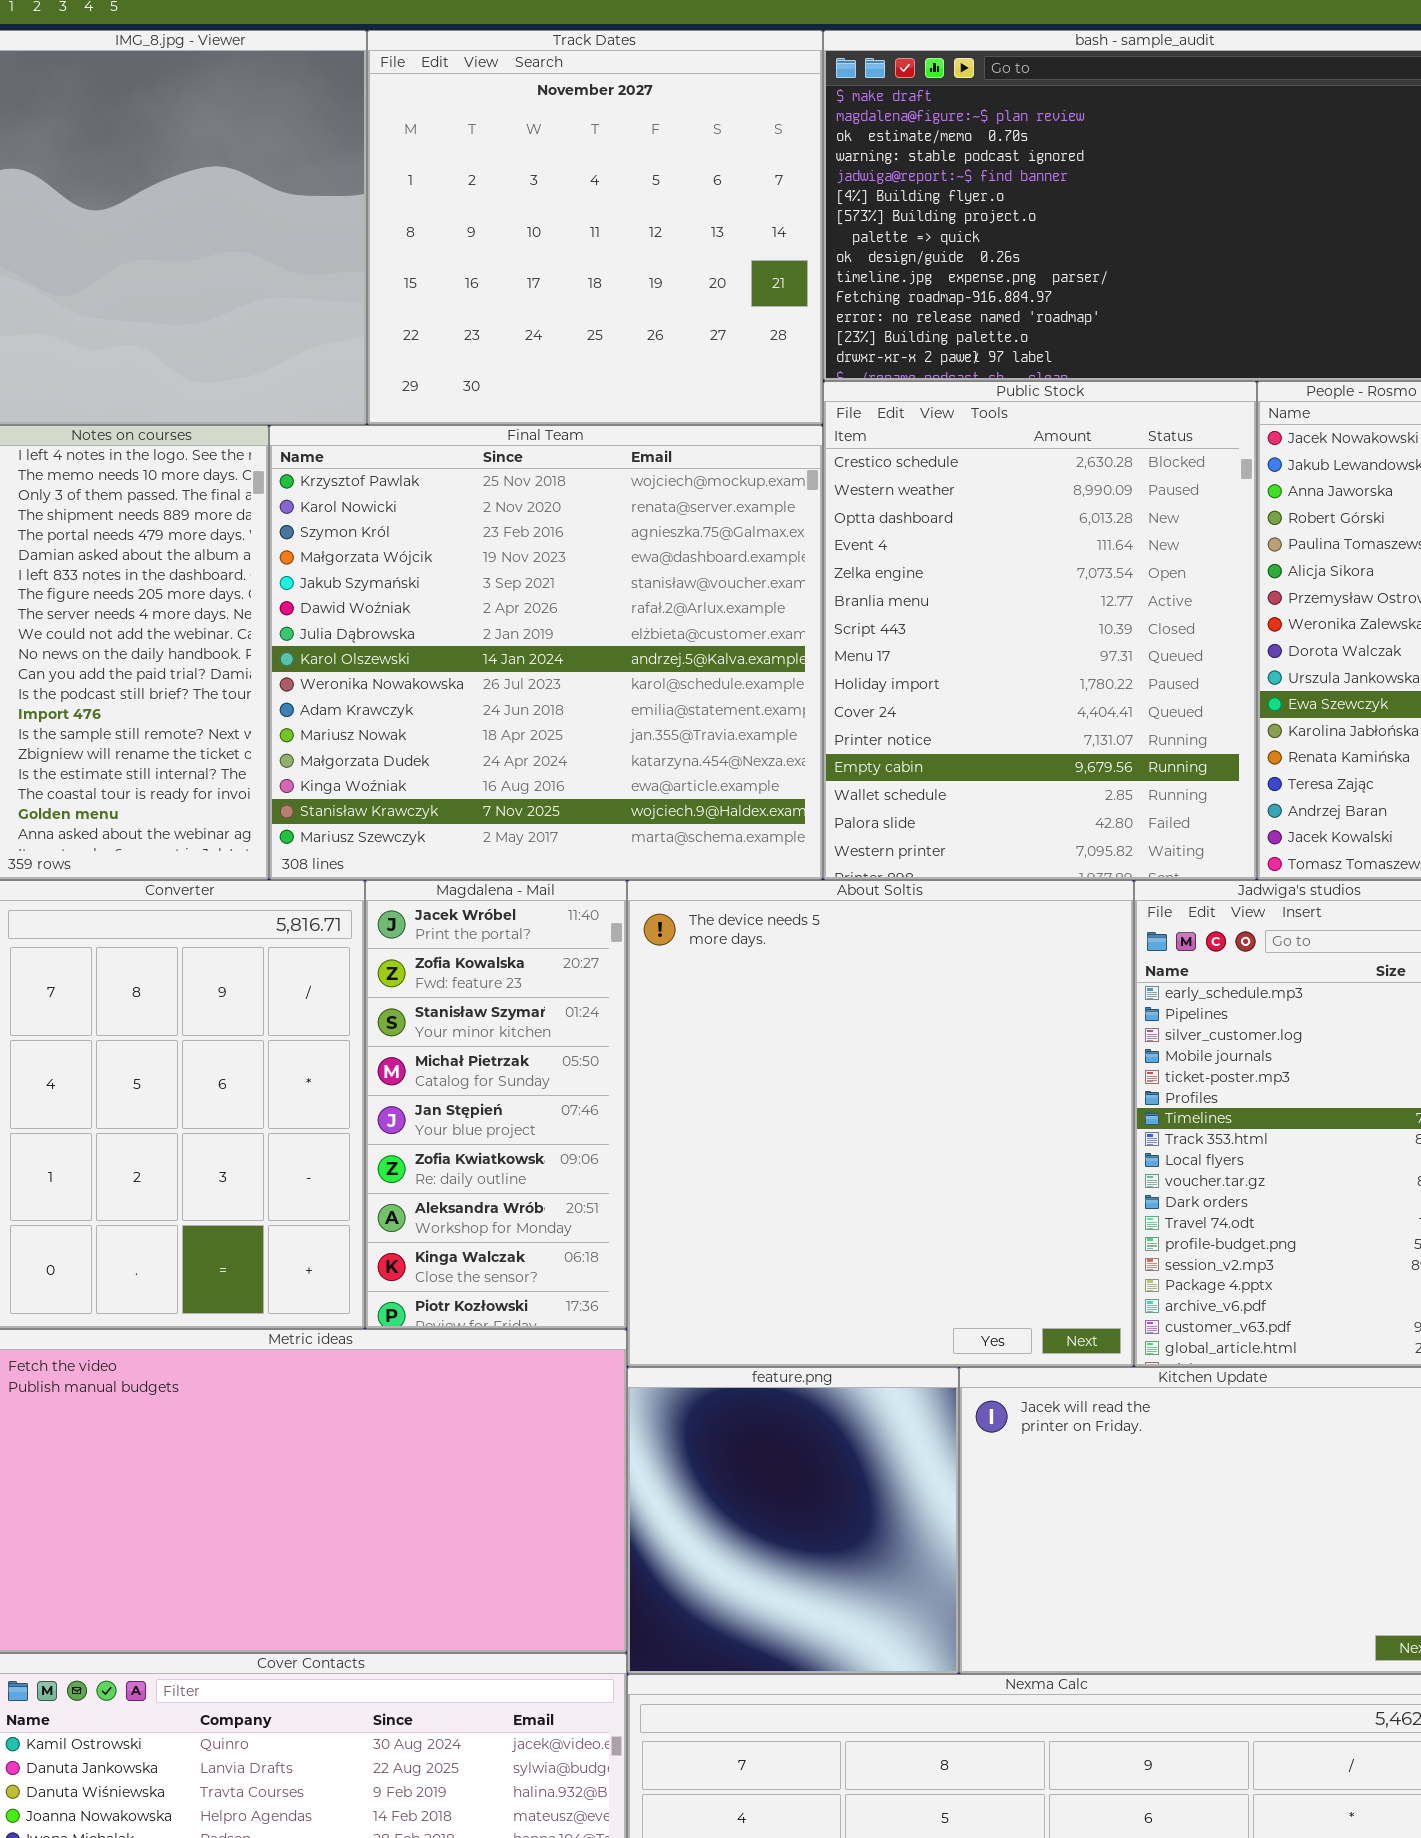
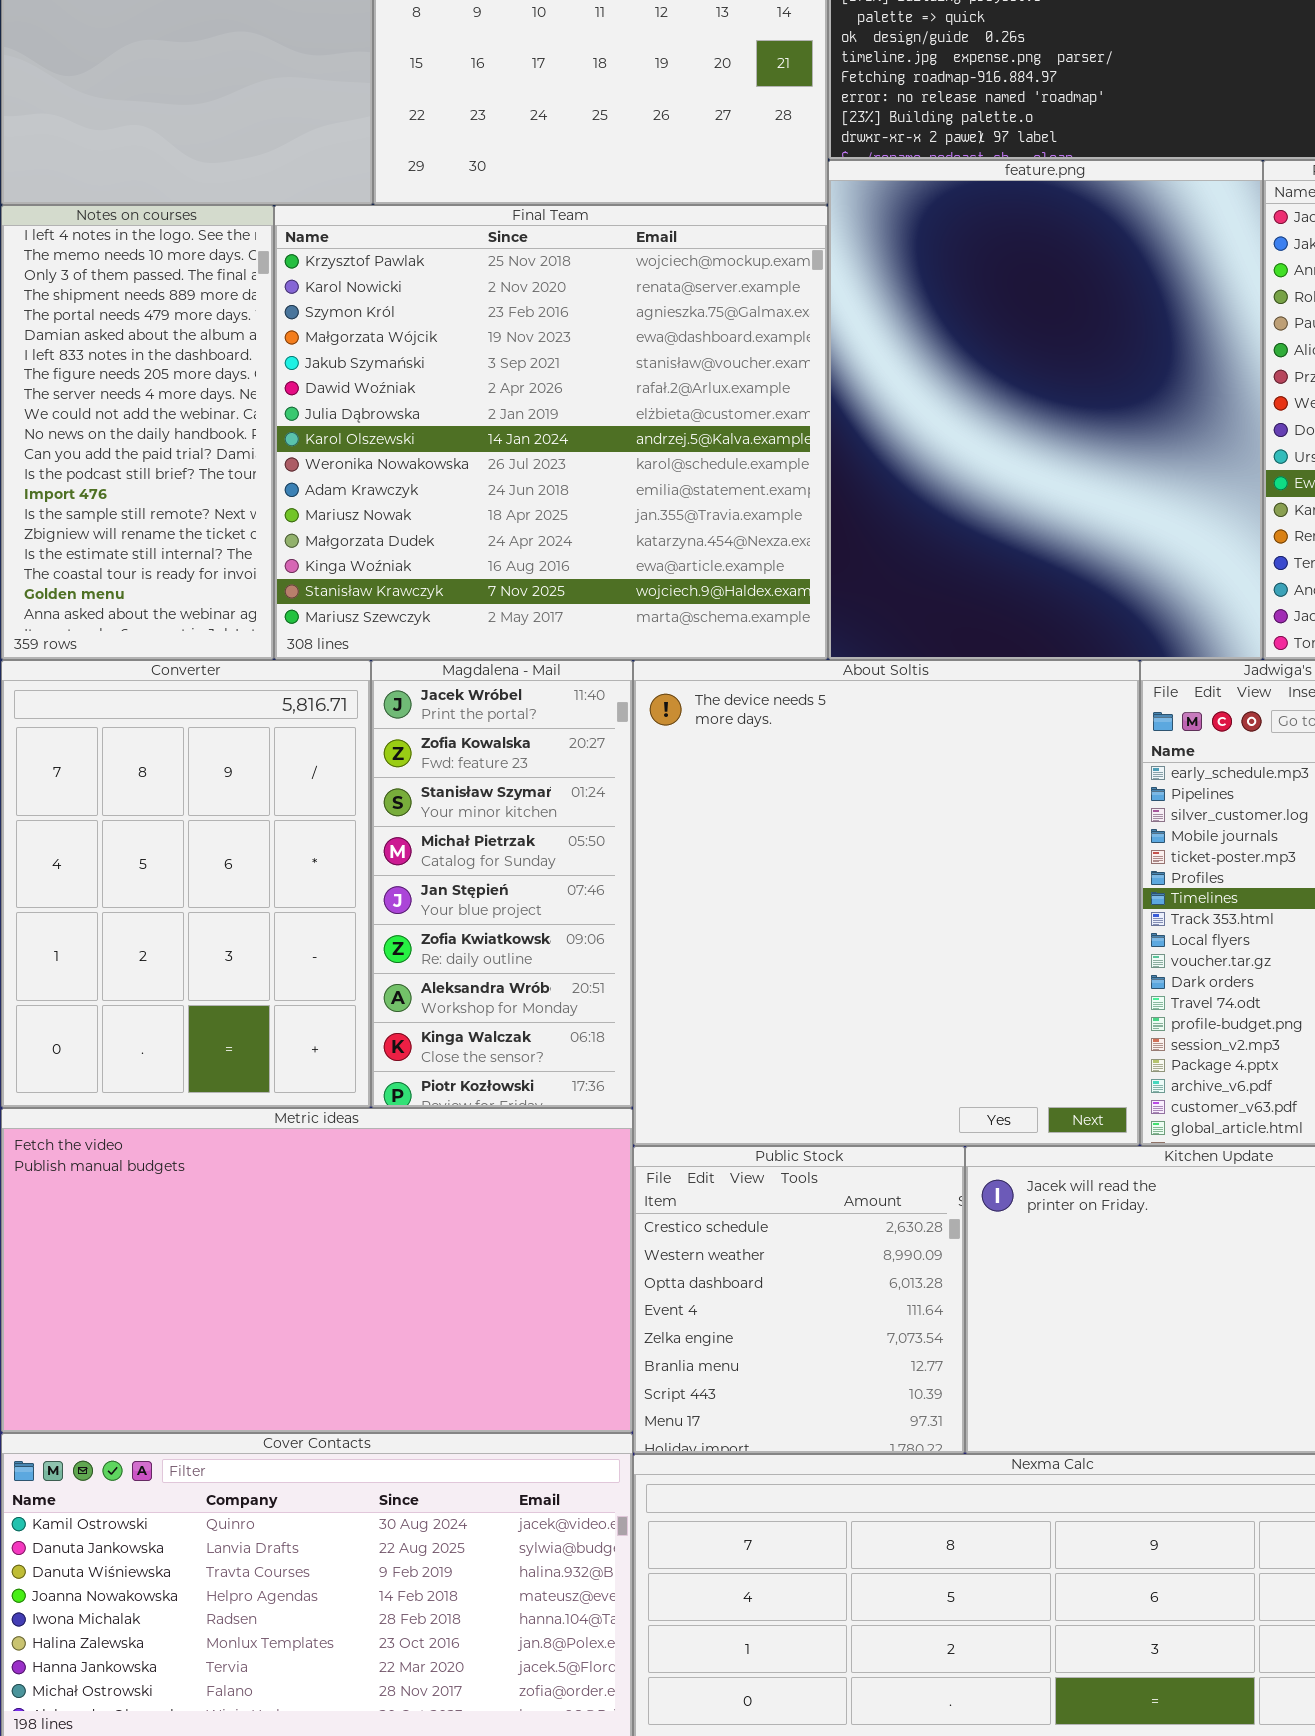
Public Stock: [823,381,1257,880] -> [633,1146,965,1454], moved, resized
feature.png: [627,1367,959,1674] -> [828,160,1263,660], moved, resized

